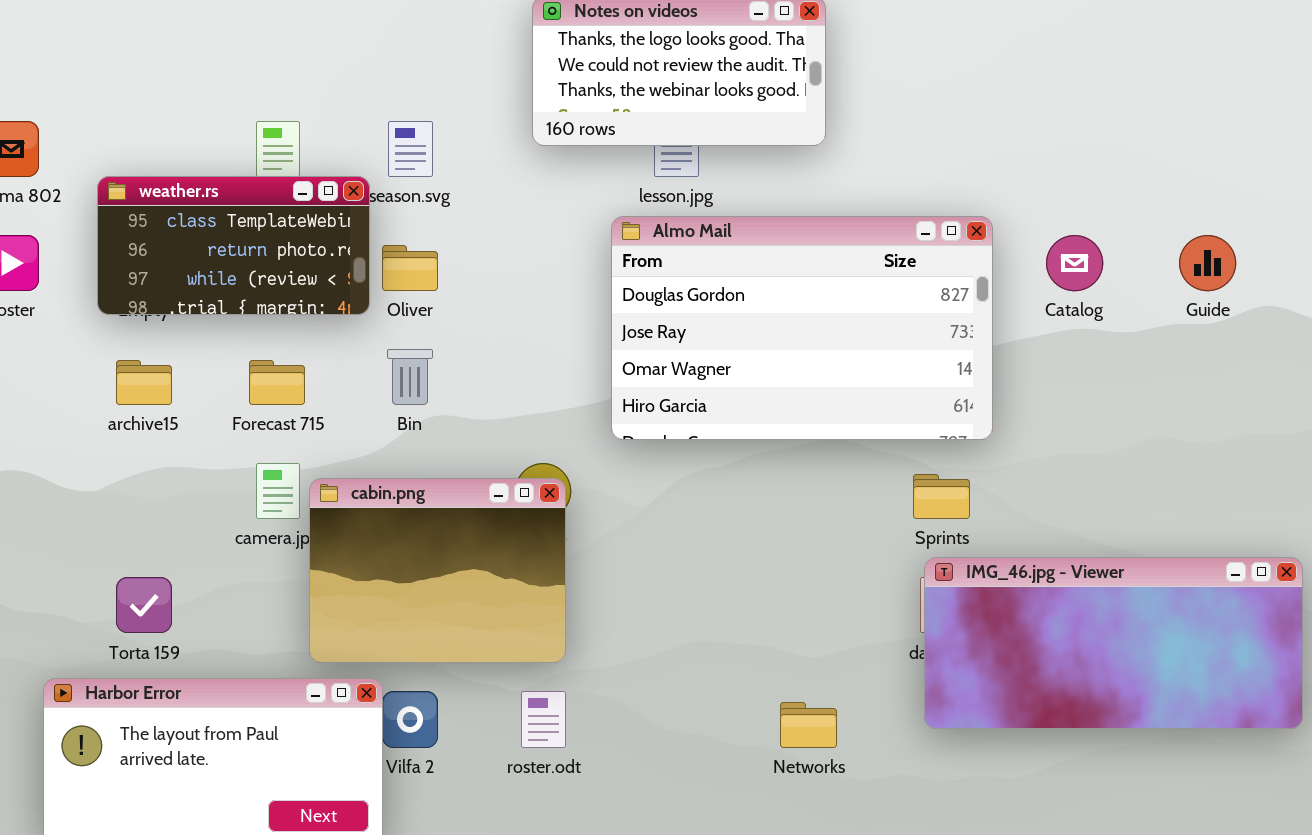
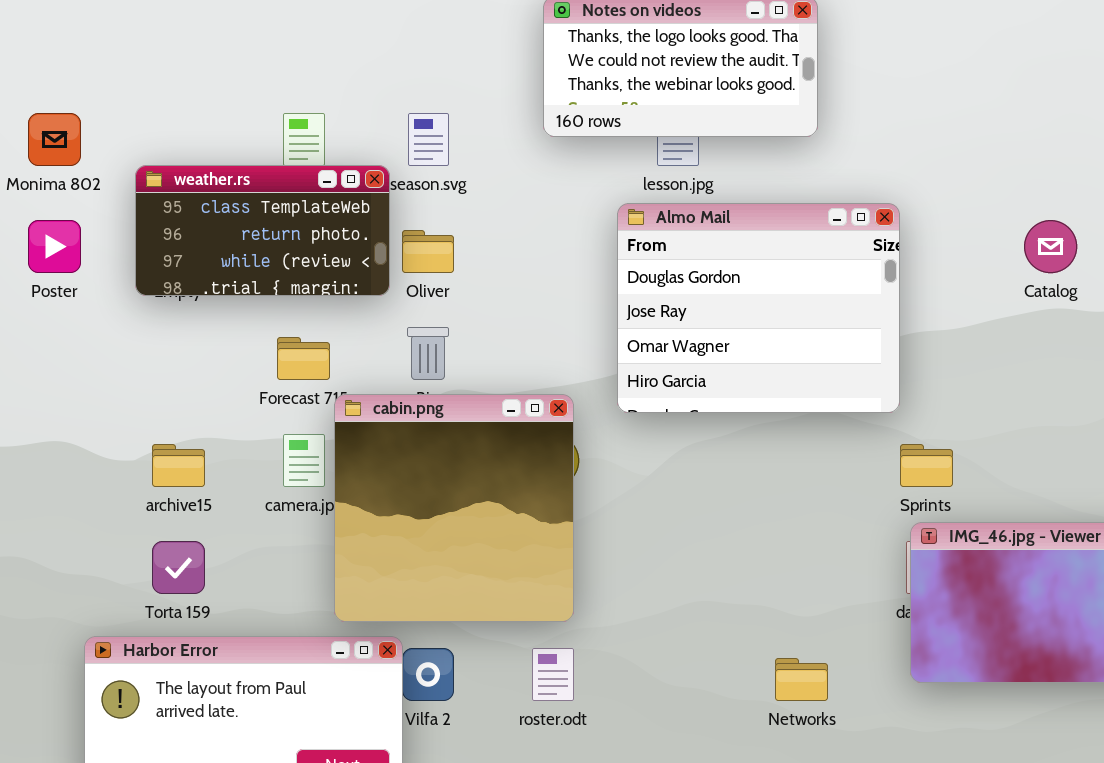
Almo Mail: [611,216,993,440] -> [617,203,900,413], resized
archive15: [116,360,172,405] -> [152,444,205,487], moved
cabin.png: [309,478,566,663] -> [334,394,574,622], resized

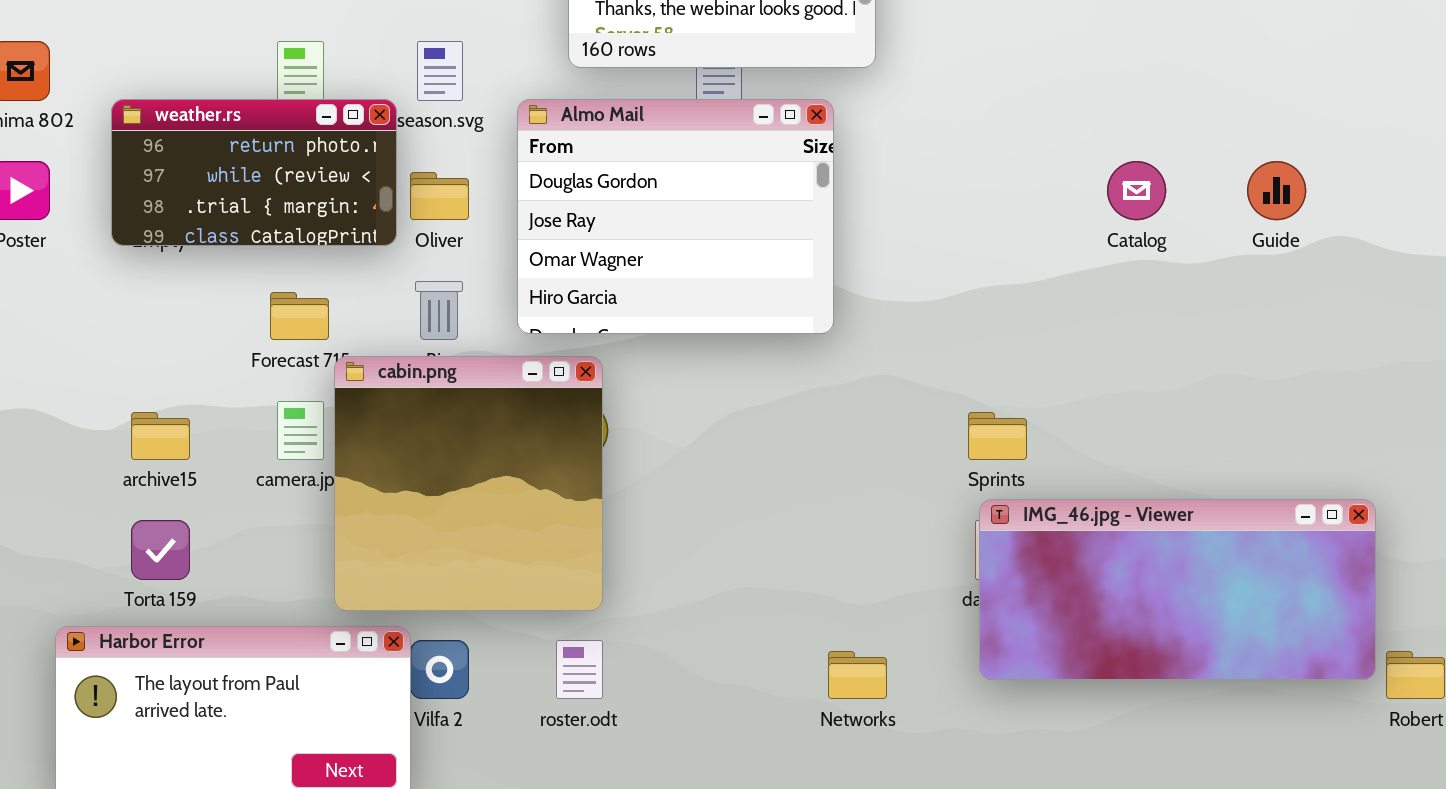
weather.rs: [135,165,390,296] -> [111,99,397,246], scrolled down 1 row
Almo Mail: [617,203,900,413] -> [517,99,834,334], moved

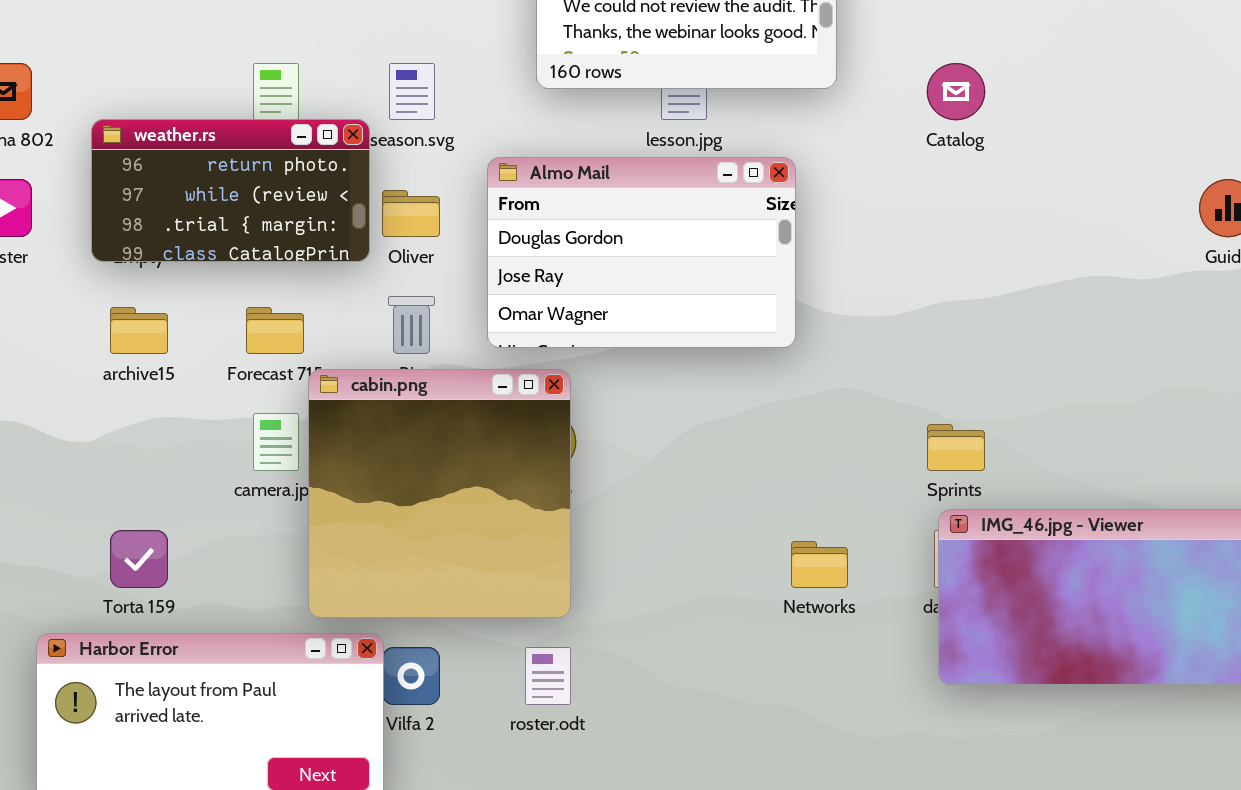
Almo Mail: [517,99,834,334] -> [487,157,796,348], resized
Catalog: [1107,161,1166,220] -> [927,63,985,120], moved
archive15: [131,412,190,460] -> [110,307,168,354], moved
Networks: [828,651,887,699] -> [791,541,848,588], moved

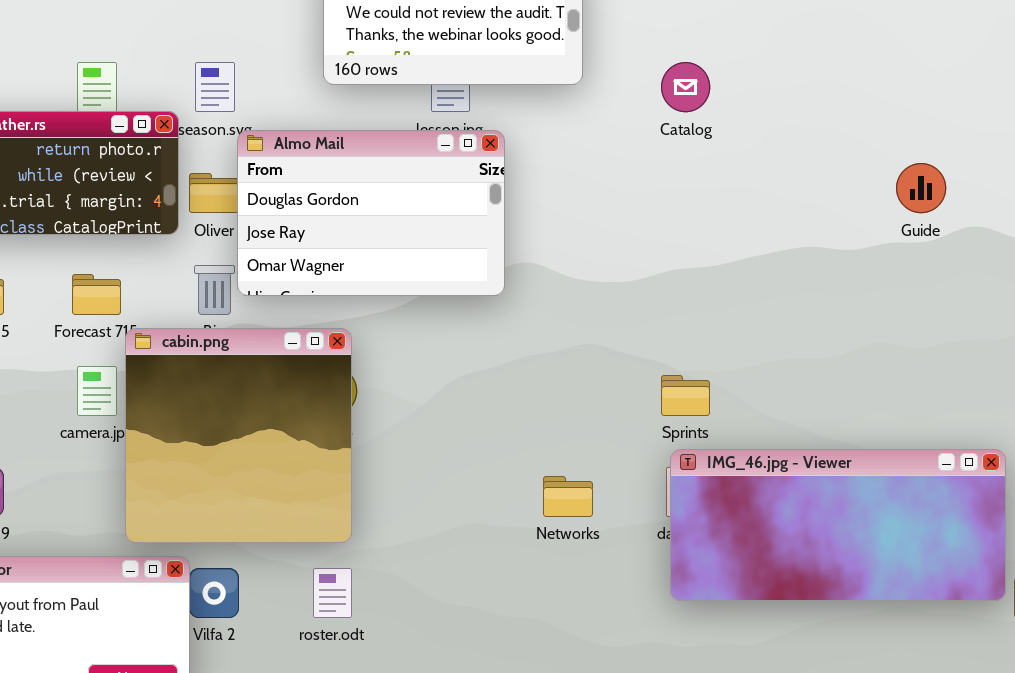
Almo Mail: [487,157,796,348] -> [237,130,505,296], moved

